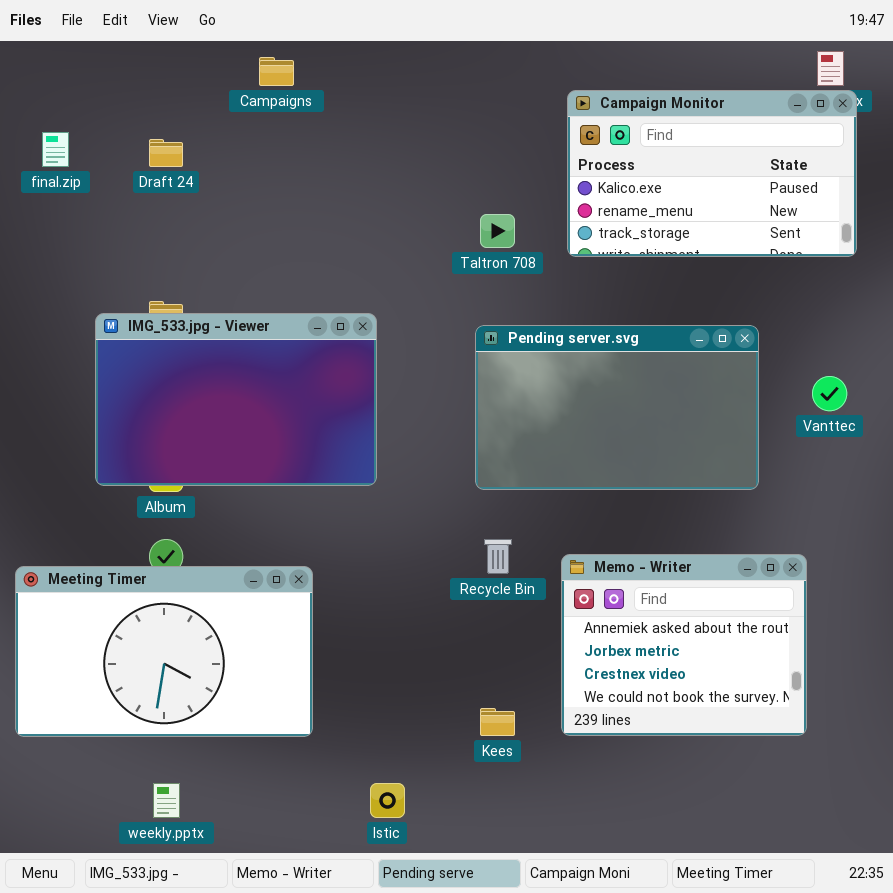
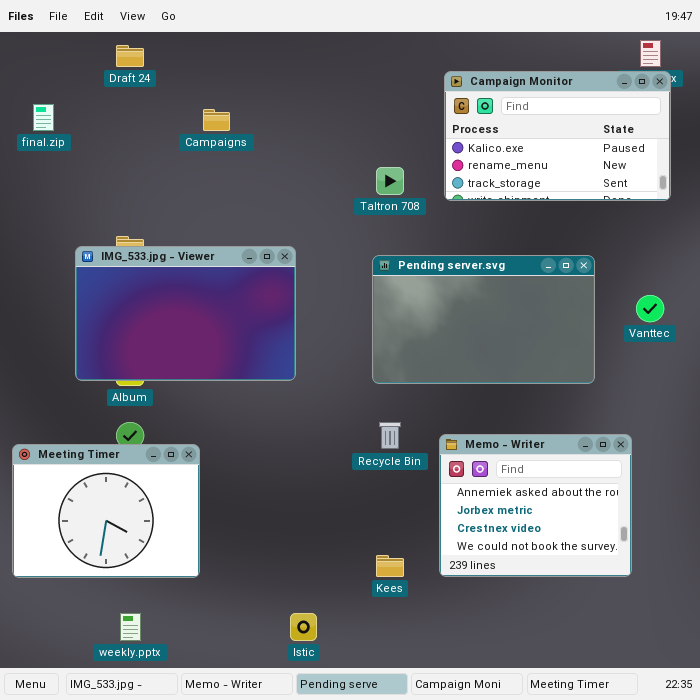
Campaigns: [259,57,294,86] -> [203,109,230,131], moved
Draft 24: [149,139,183,167] -> [116,45,144,67], moved
Meeting Timer: [15,566,313,737] -> [12,444,200,578], resized

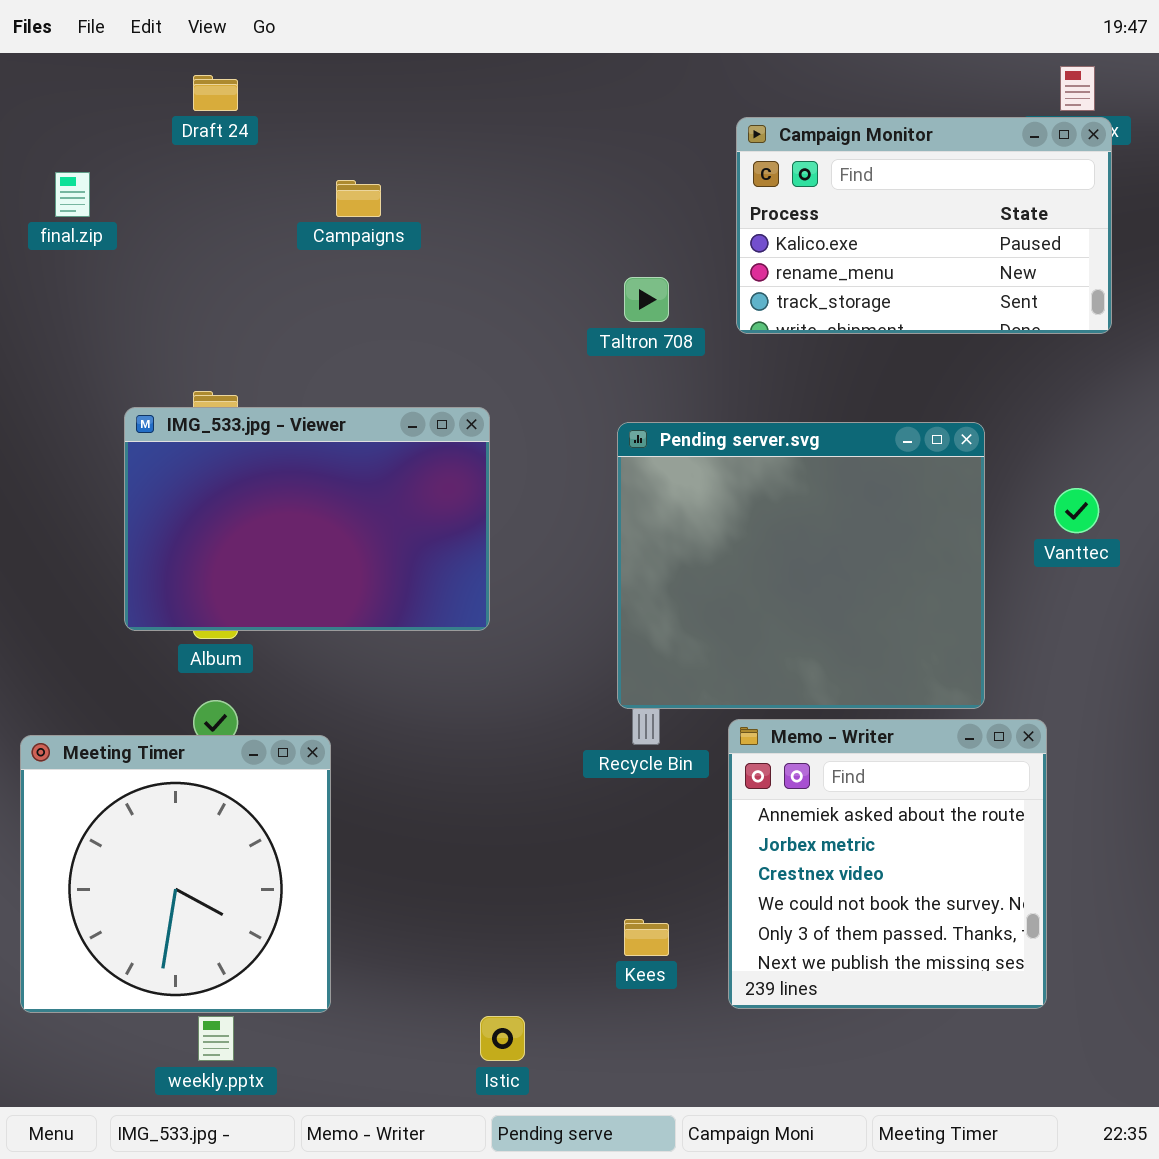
Pending server.svg: [372,255,595,384] -> [617,422,985,709], resized
Memo - Writer: [439,434,632,577] -> [728,719,1047,1009], resized
Meeting Timer: [12,444,200,578] -> [20,735,331,1013], resized

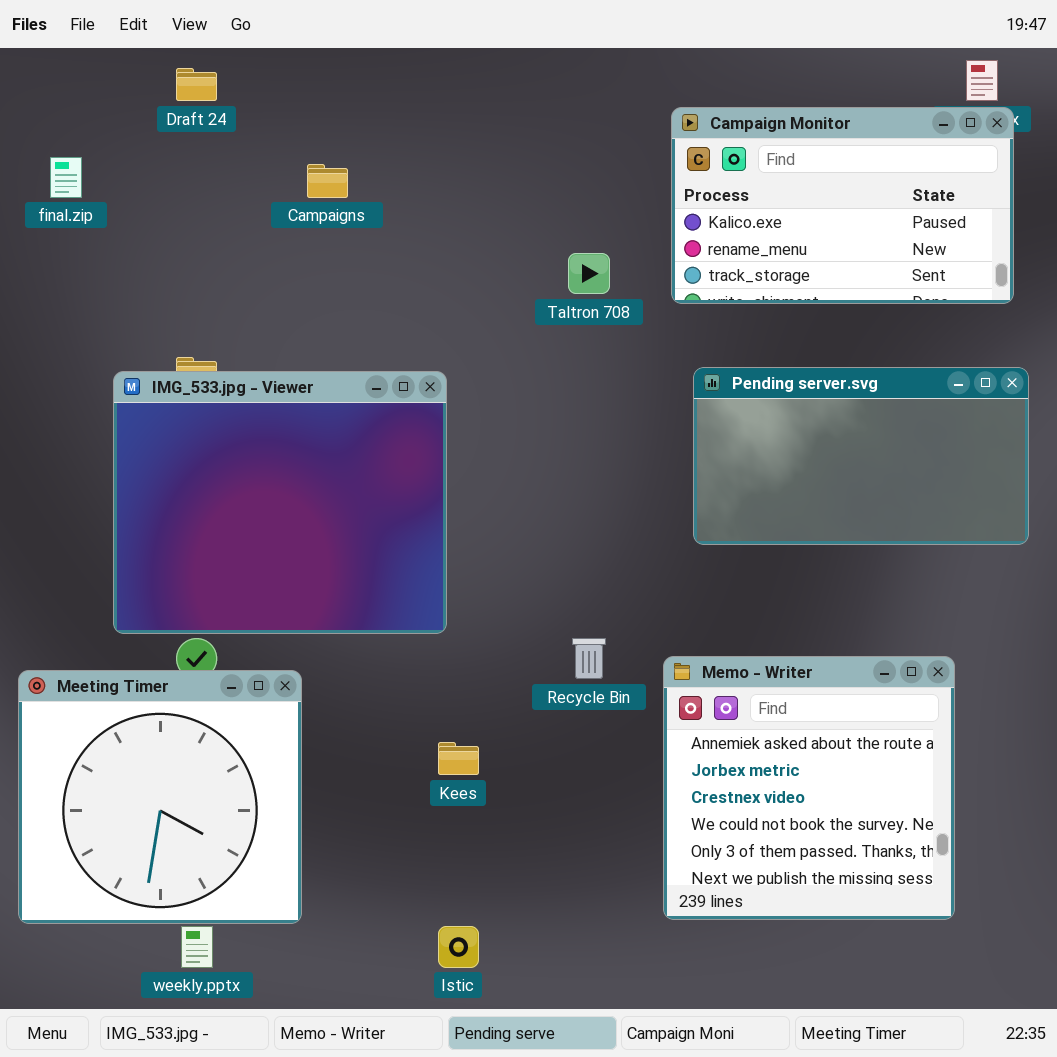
IMG_533.jpg - Viewer: [124,407,490,631] -> [113,371,447,634], resized
Pending server.svg: [617,422,985,709] -> [693,367,1029,545], moved, resized
Kees: [624,919,669,956] -> [438,742,479,775], moved

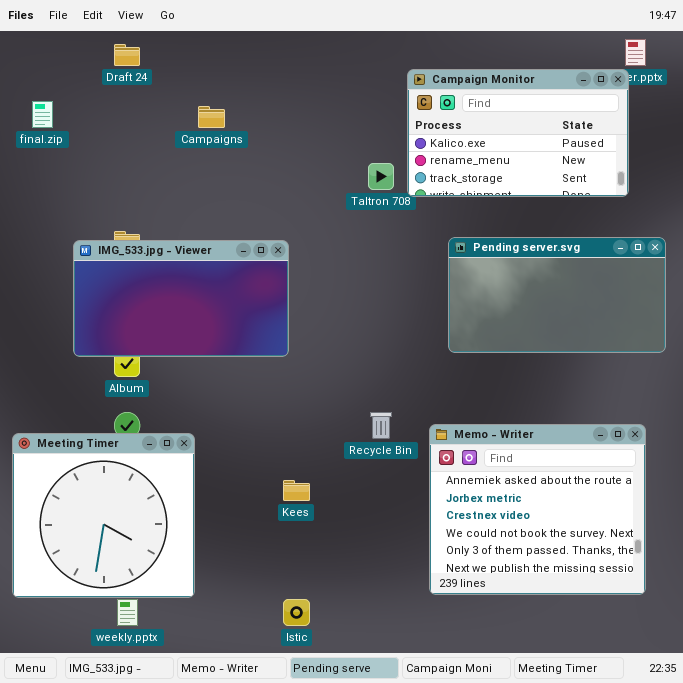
Campaign Monitor: [671,107,1014,304] -> [407,69,629,197], moved
IMG_533.jpg - Viewer: [113,371,447,634] -> [73,240,289,357], resized
Memo - Writer: [663,656,955,920] -> [429,424,646,595], resized

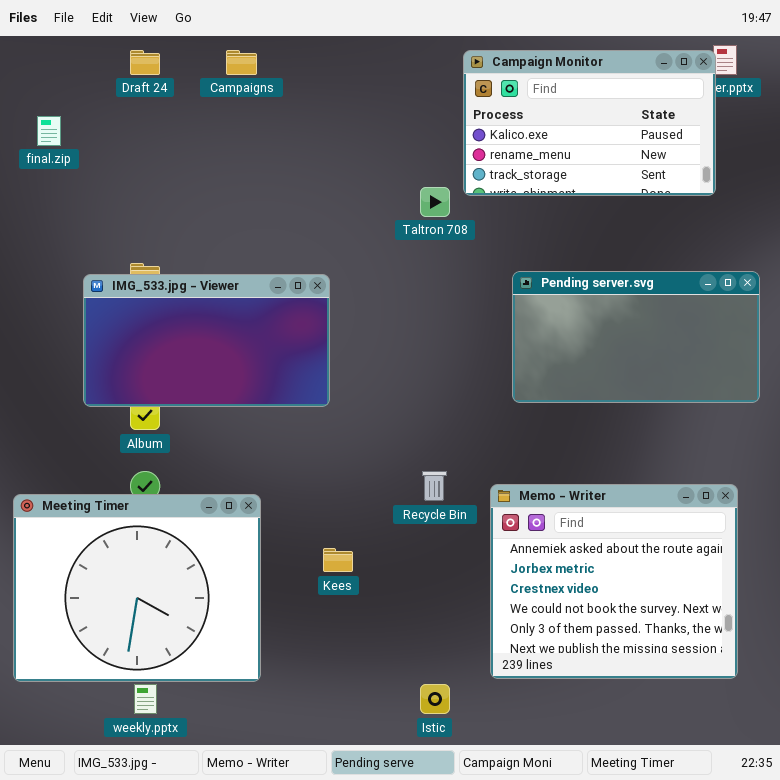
Campaign Monitor: [407,69,629,197] -> [463,50,716,196], moved
Campaigns: [198,106,225,128] -> [226,50,257,75], moved
Meeting Timer: [12,433,195,598] -> [13,494,261,682], resized
Istic: [283,599,310,626] -> [420,684,450,714], moved

